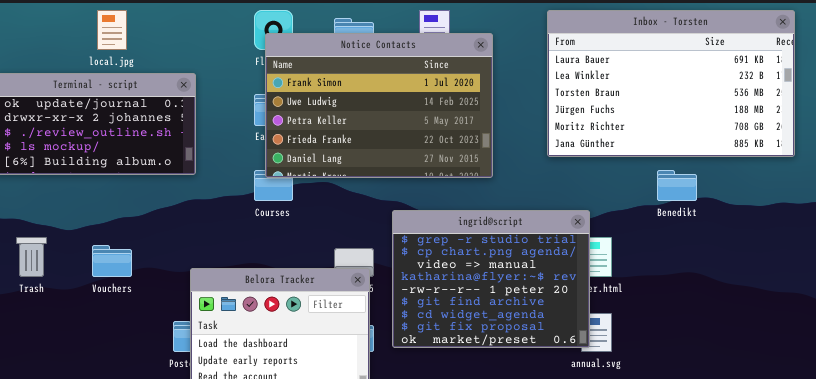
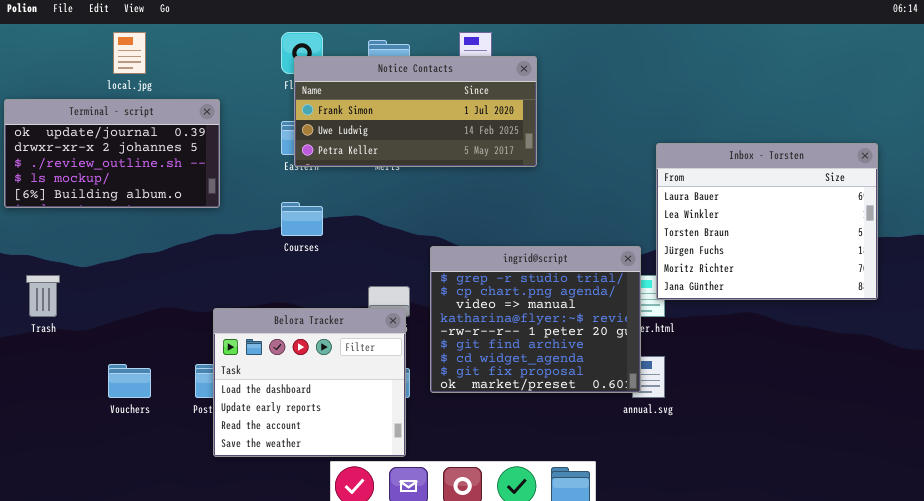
Inbox - Torsten: [547,10,795,157] -> [656,143,878,300], moved, resized
Notice Contacts: [265,33,493,178] -> [294,56,537,167], resized
Vouchers: [92,245,132,277] -> [108,364,151,398], moved

